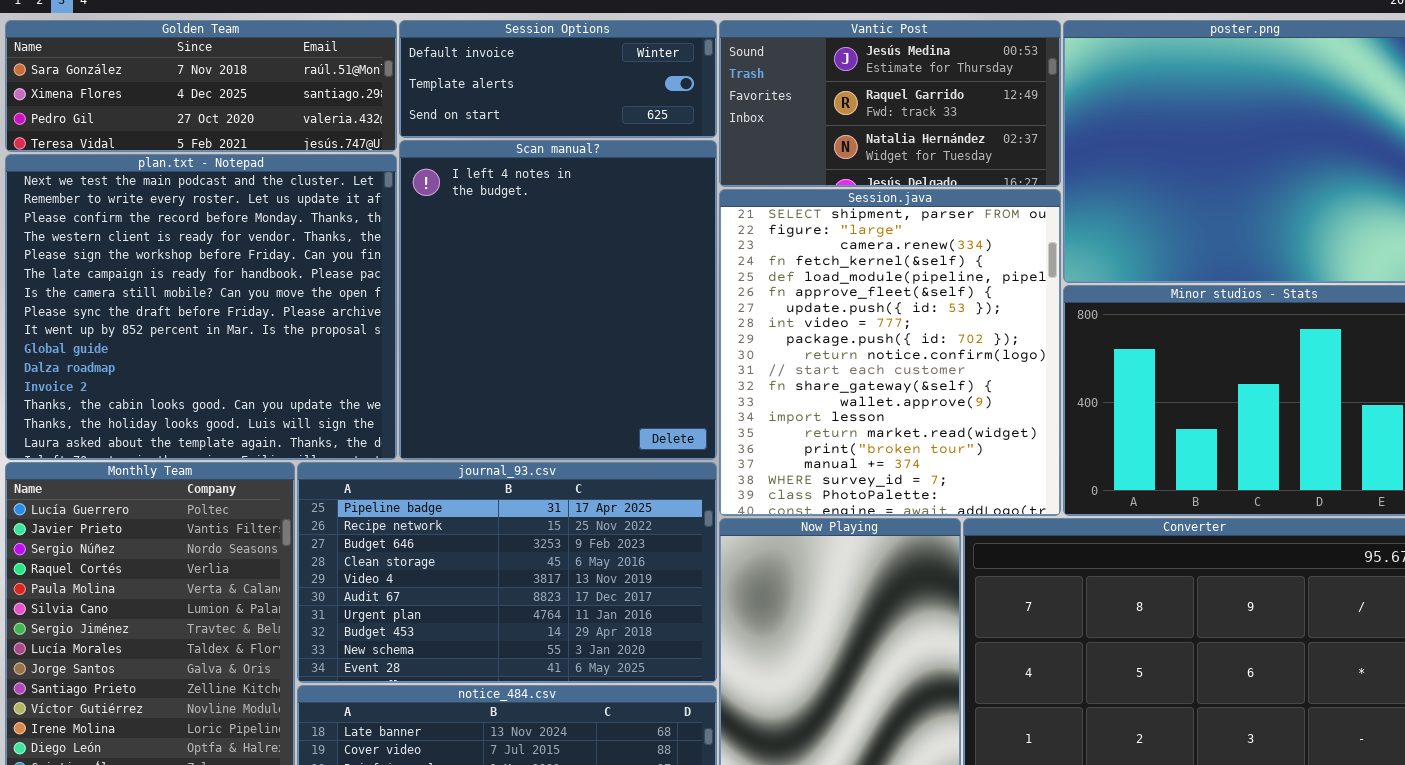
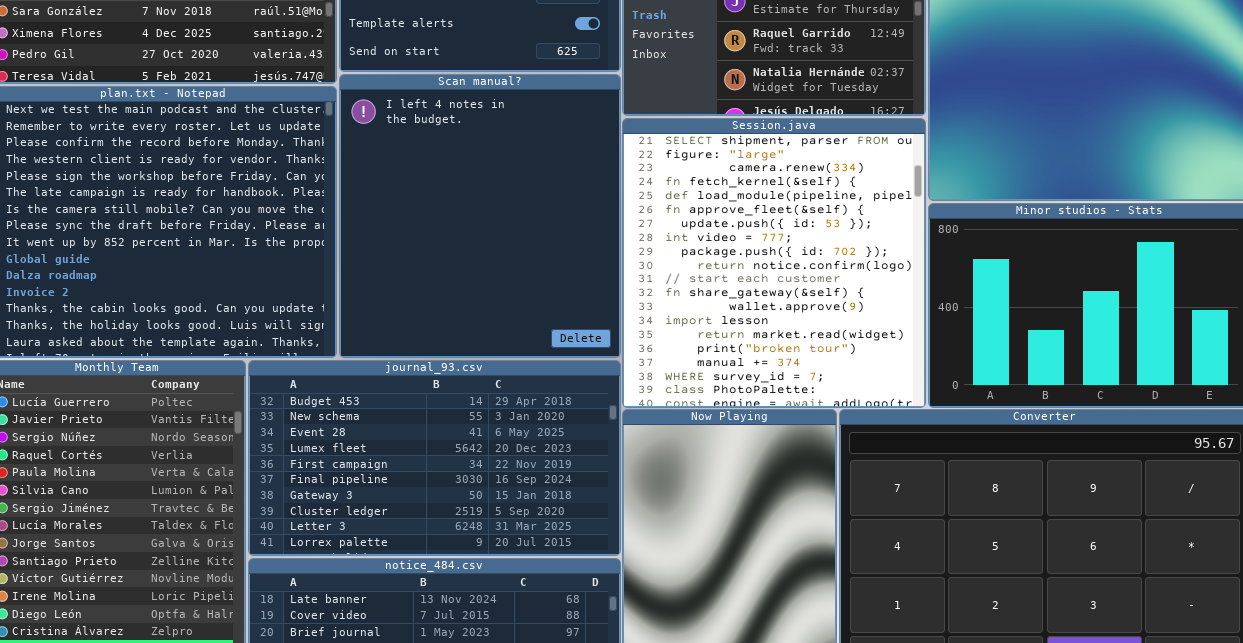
journal_93.csv: [297,462,717,683] -> [248,360,621,556], scrolled down 7 rows

